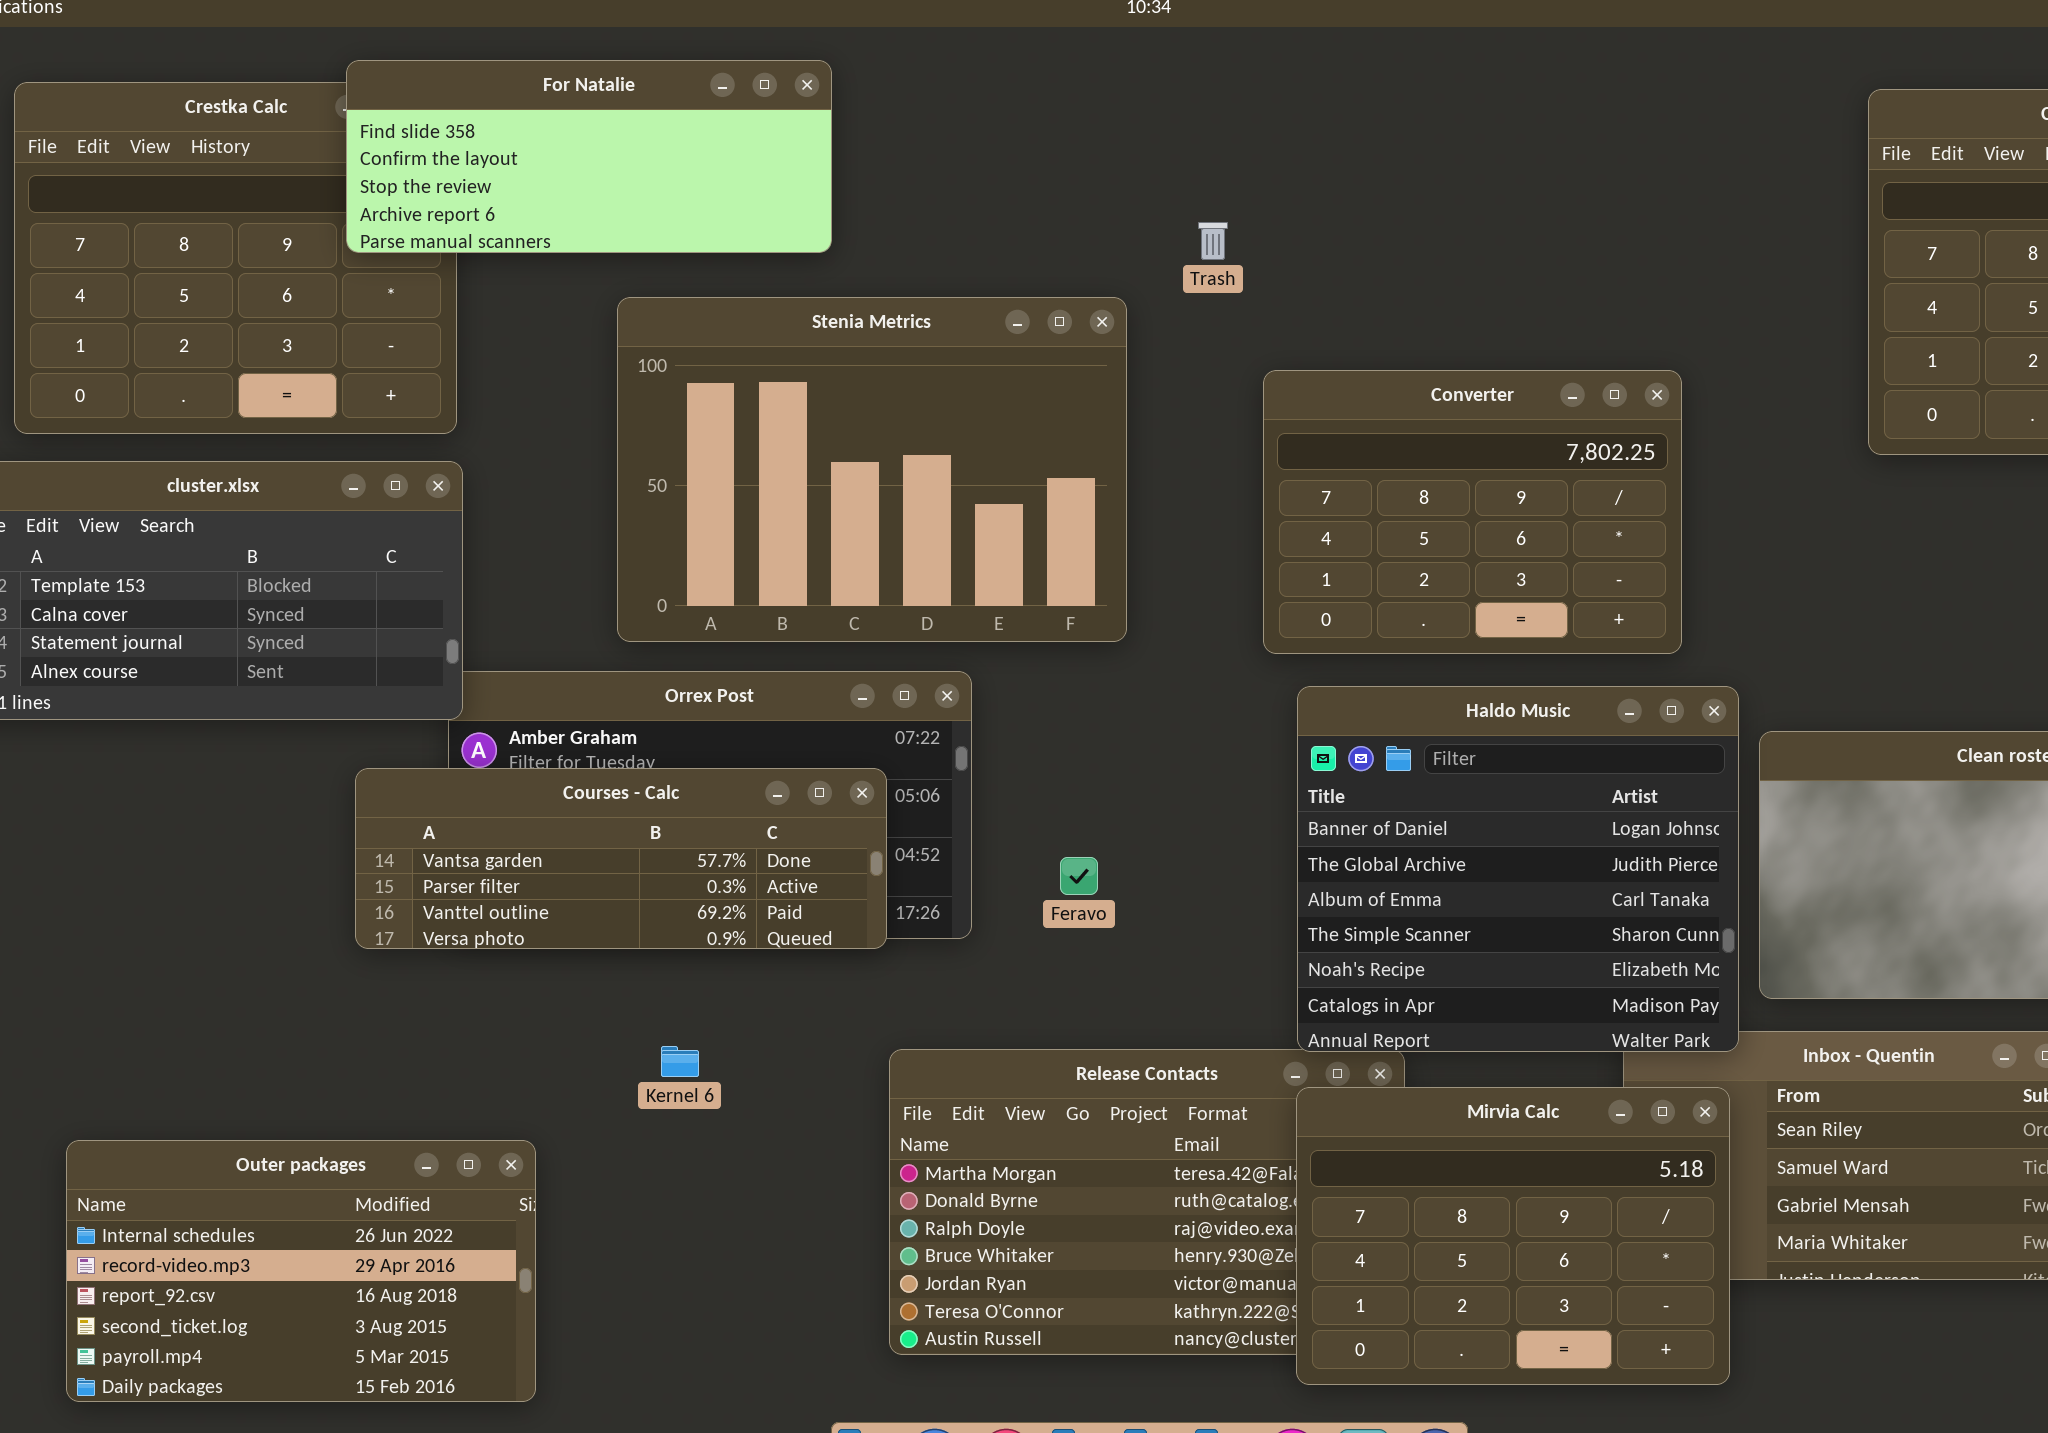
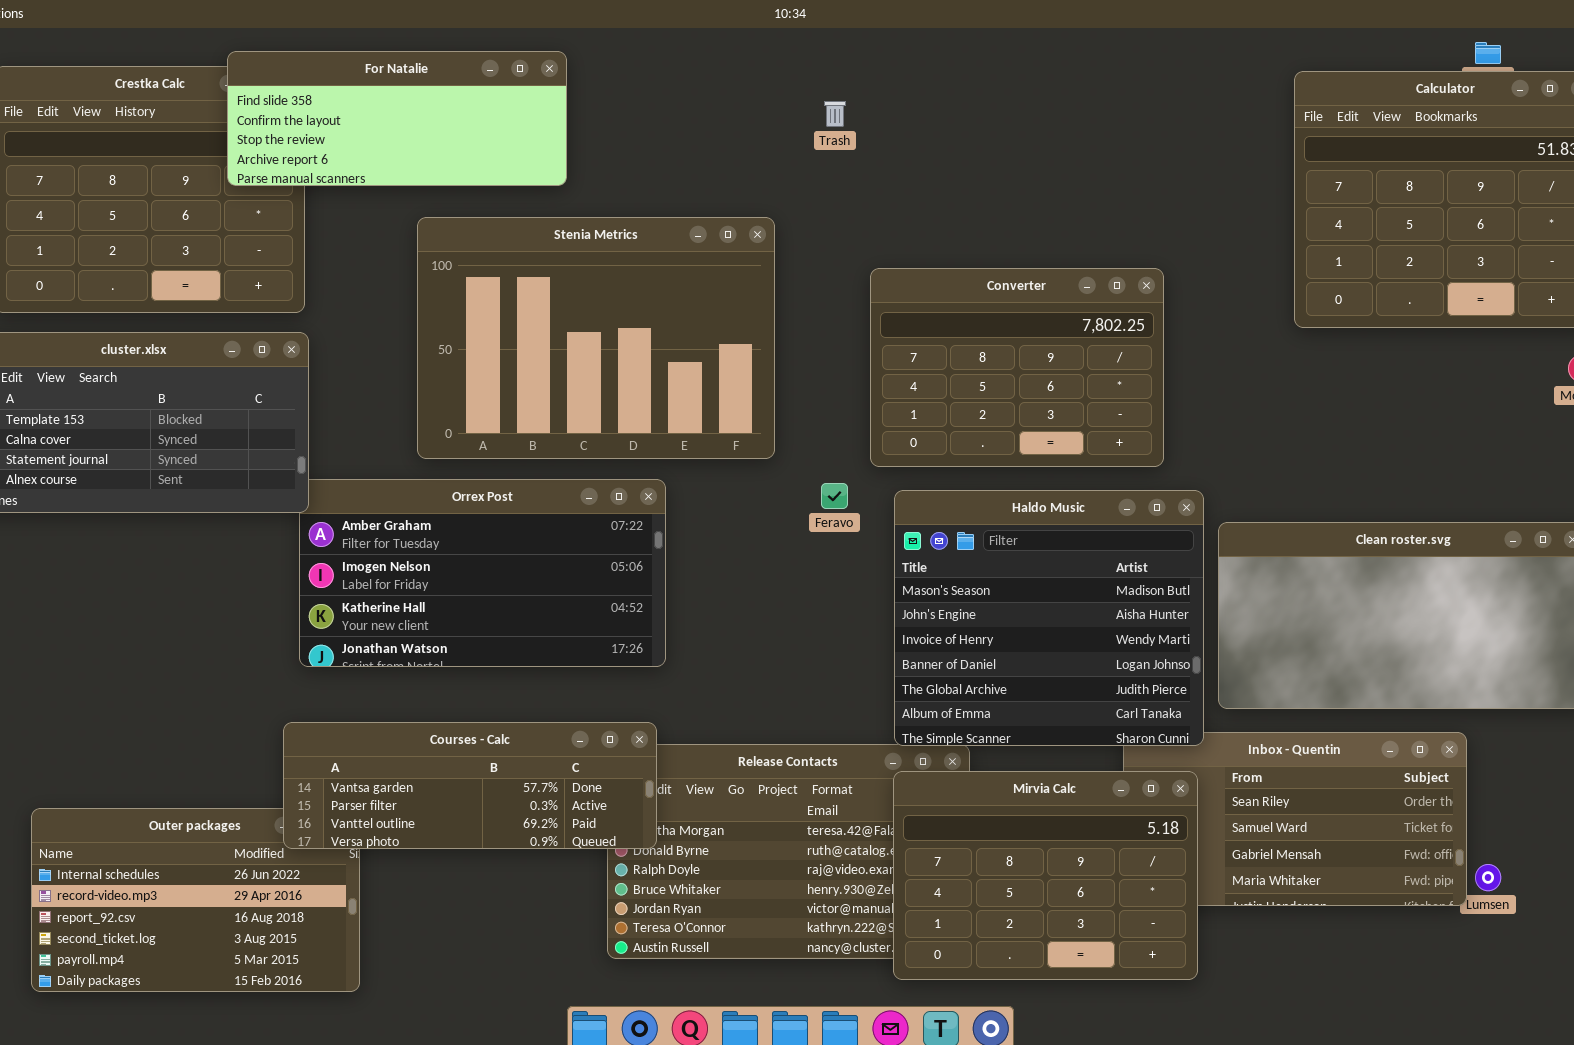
Trash: [1198,222,1228,260] -> [824,101,846,127], moved
Haldo Music: [1297,686,1739,1052] -> [894,490,1204,746], scrolled up 3 rows
Courses - Calc: [355,768,887,949] -> [283,722,657,849], moved
Feravo: [1060,857,1098,895] -> [821,483,848,509], moved

